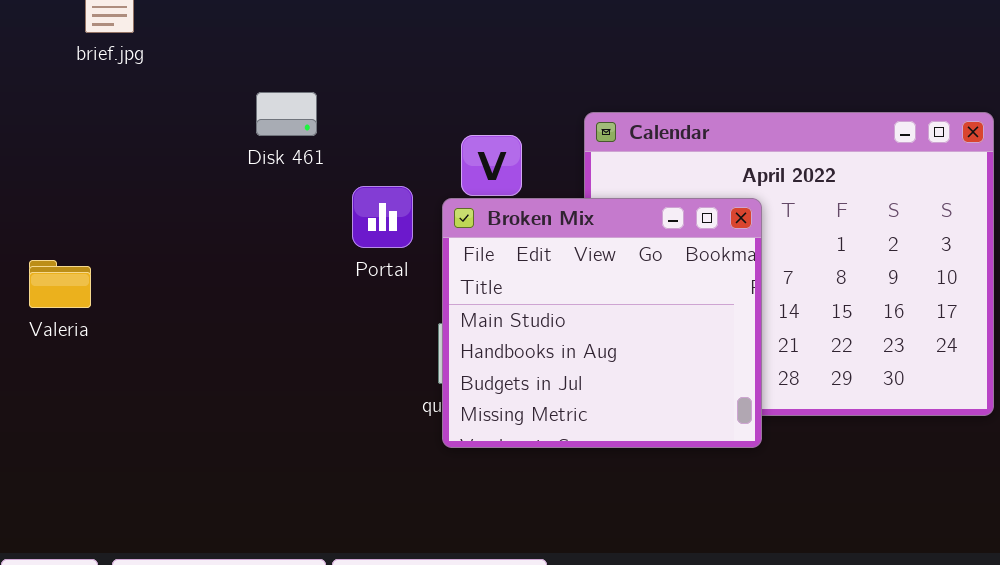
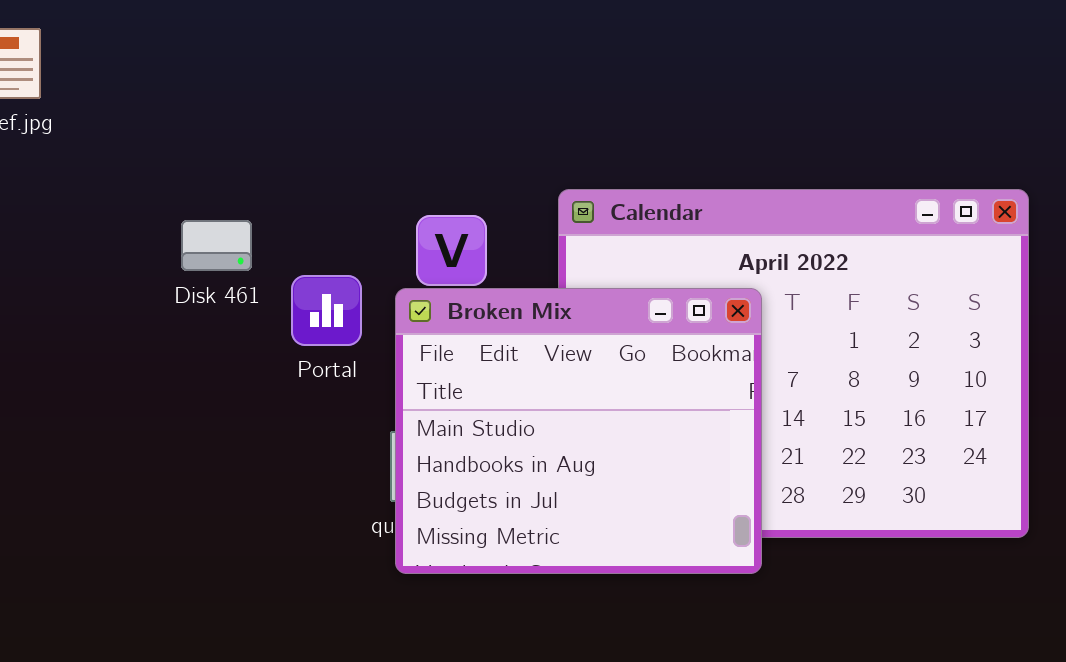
Disk 461: [256,92,317,136] -> [181,220,252,271], moved

